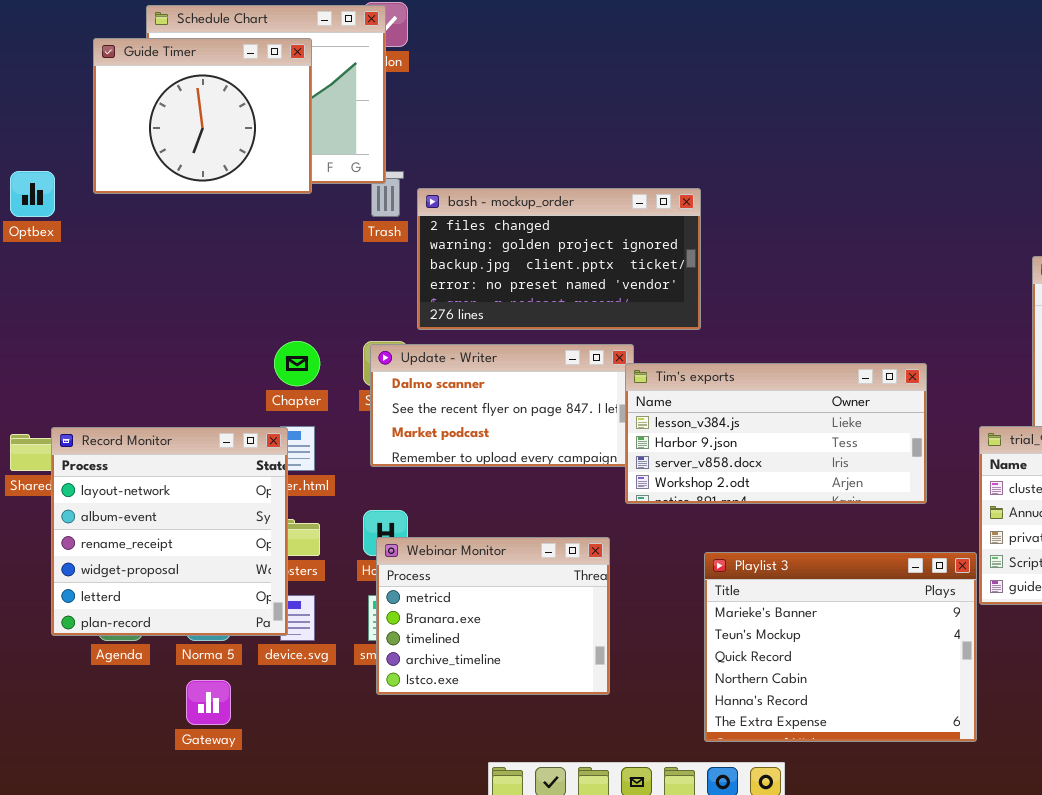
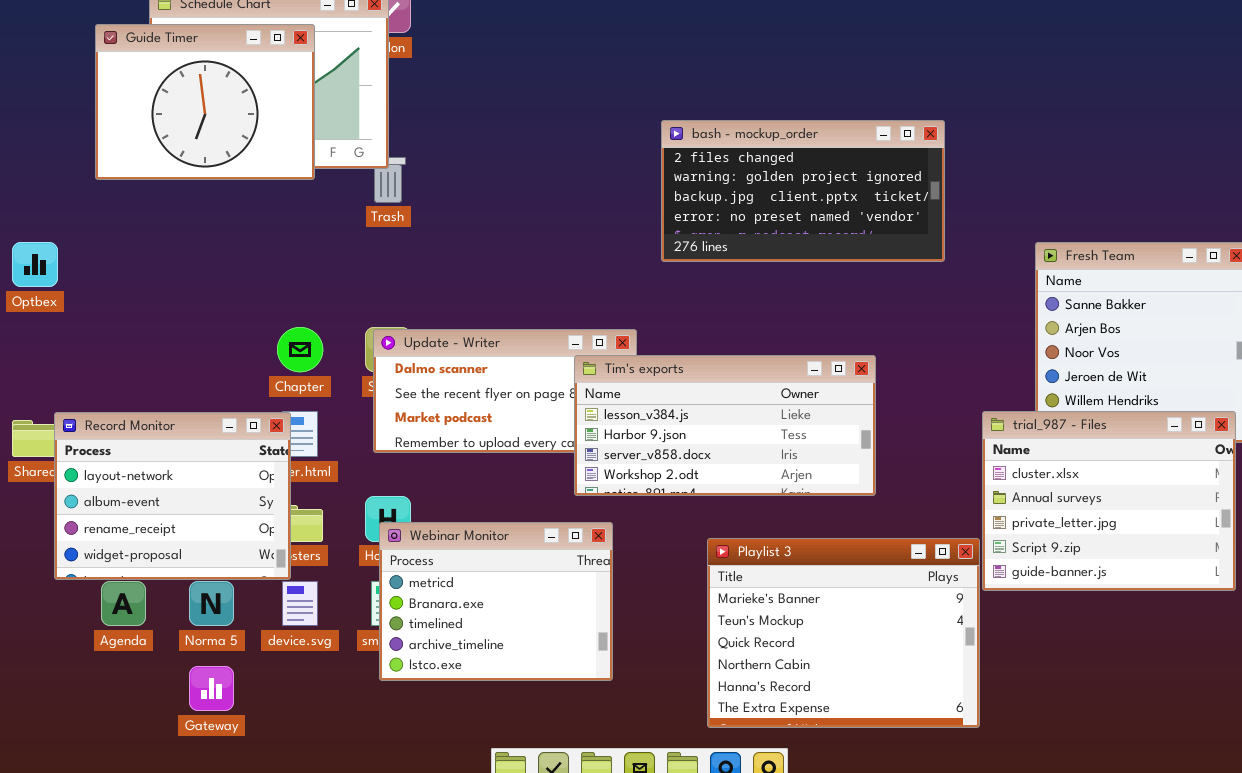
Optbex: [10,171,55,217] -> [12,242,58,287], moved
bash - mockup_order: [417,188,701,330] -> [661,120,945,262], moved
Tim's exports: [625,363,927,504] -> [574,355,876,496], moved
Record Monitor: [51,427,288,636] -> [54,412,291,580], resized

